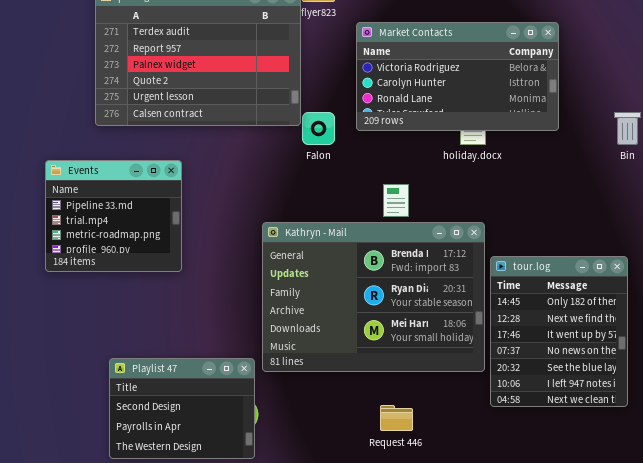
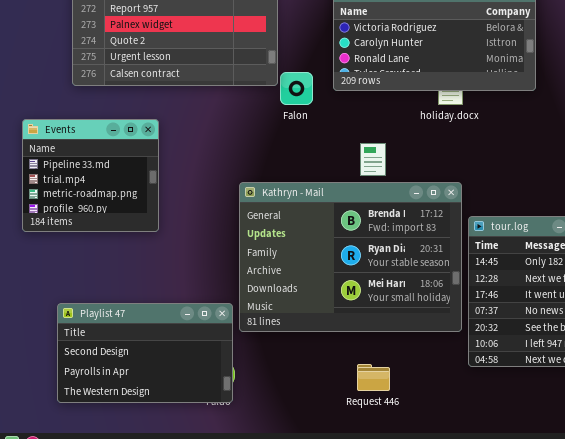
Playlist 47: [109,358,255,459] -> [57,303,233,403], moved, resized

